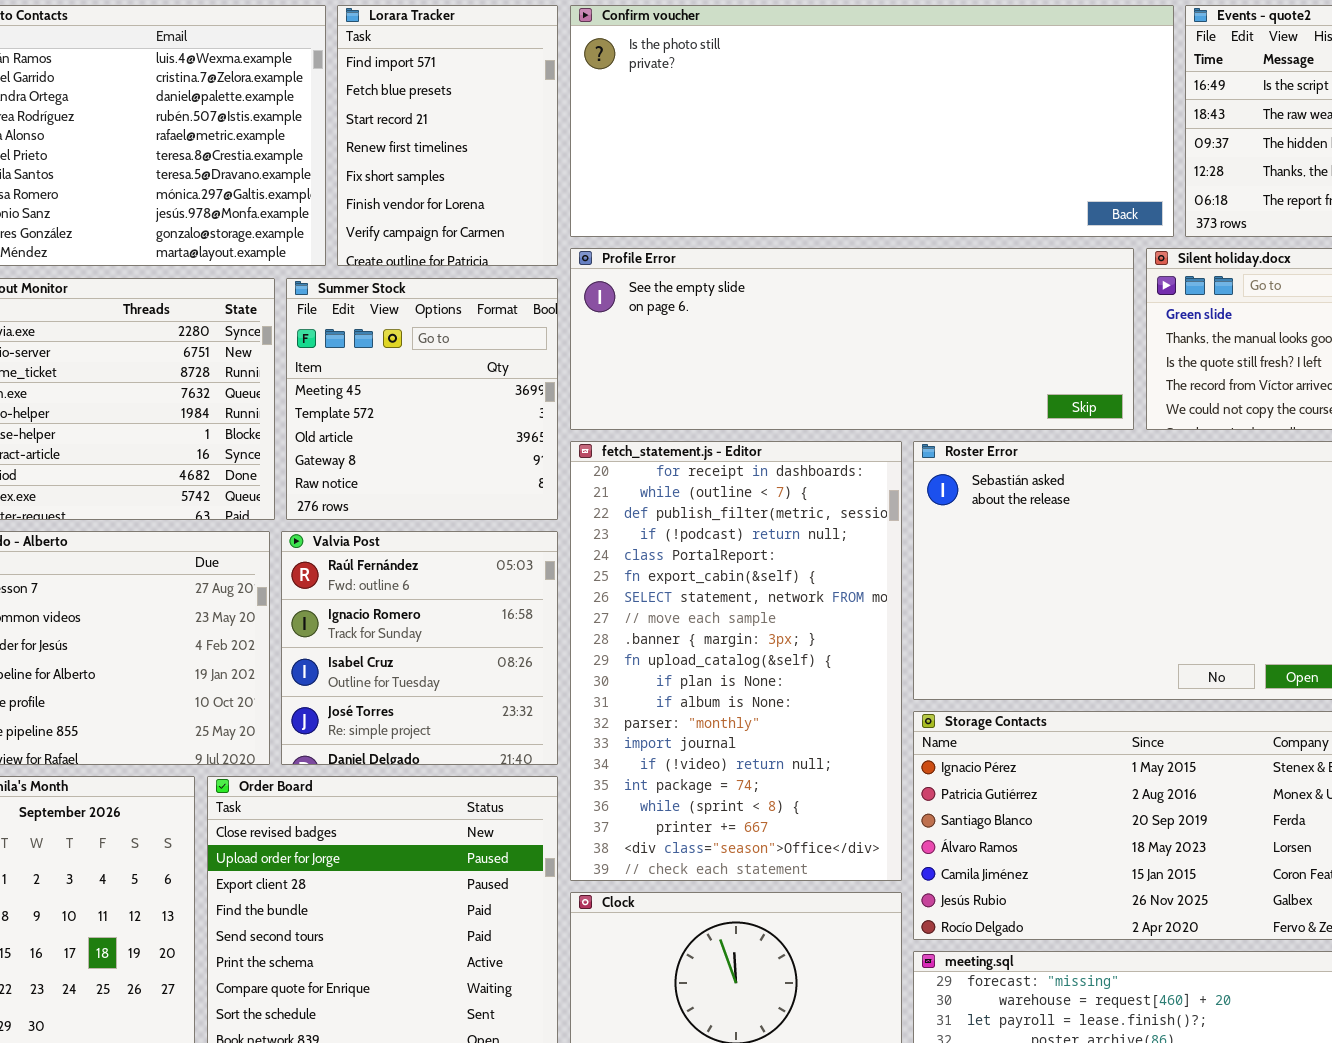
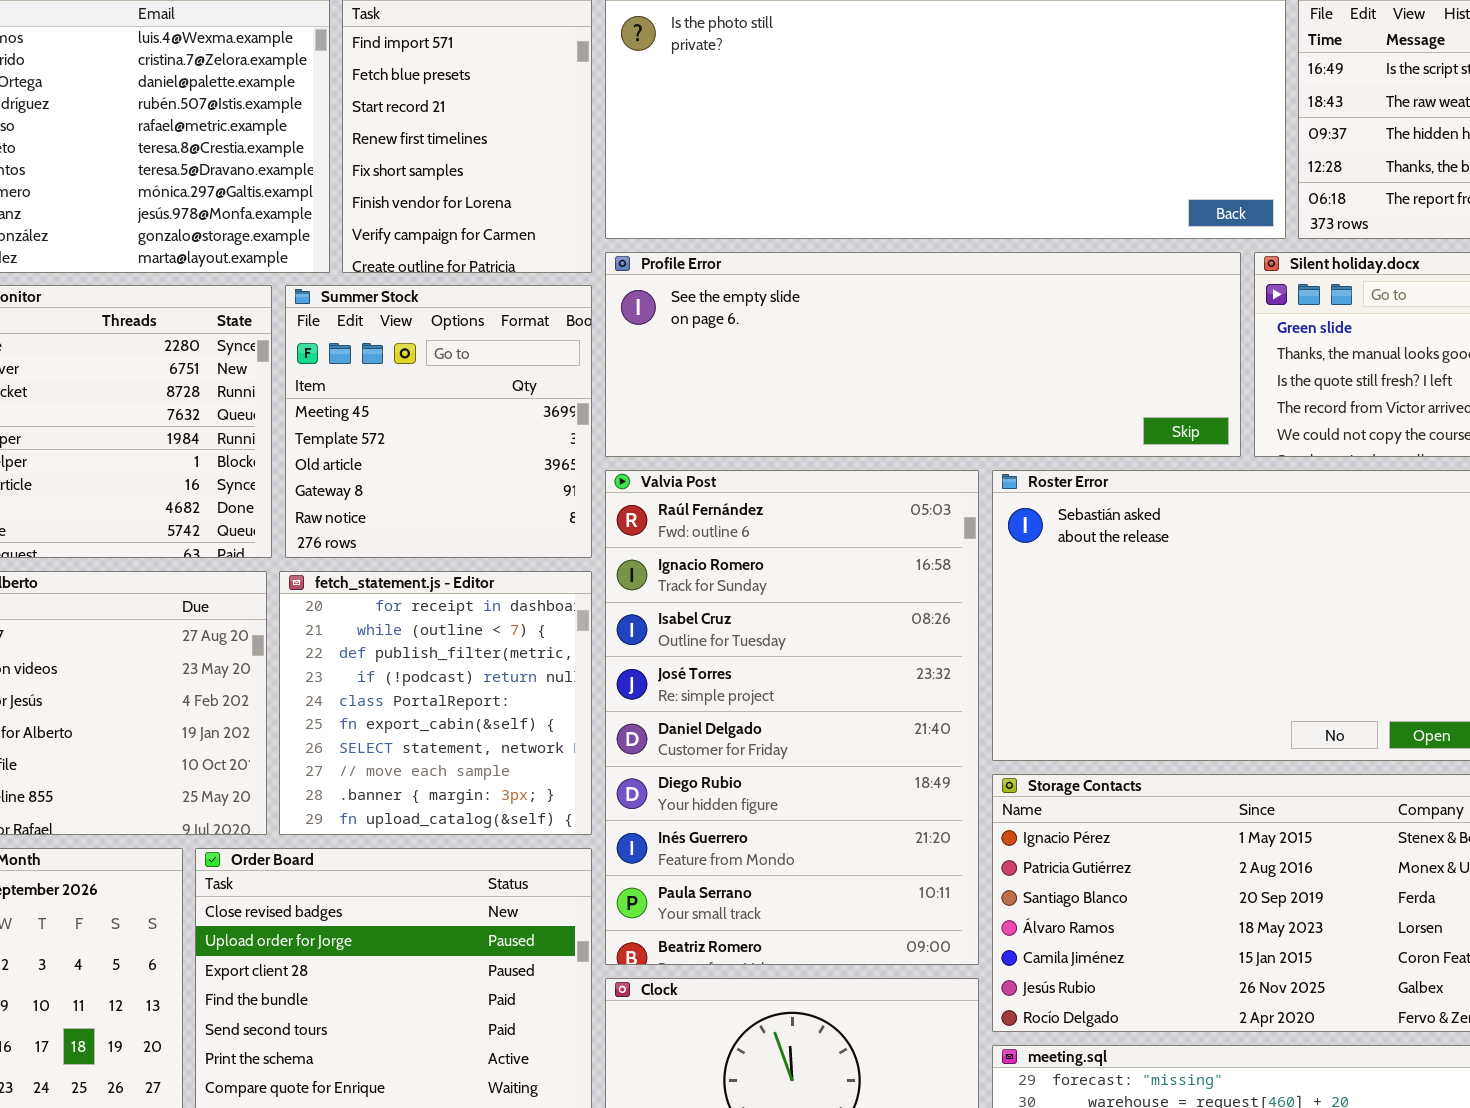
fetch_statement.js - Editor: [570,441,902,881] -> [279,571,592,835], moved, resized
Valvia Post: [281,531,558,765] -> [605,470,979,965], moved, resized

